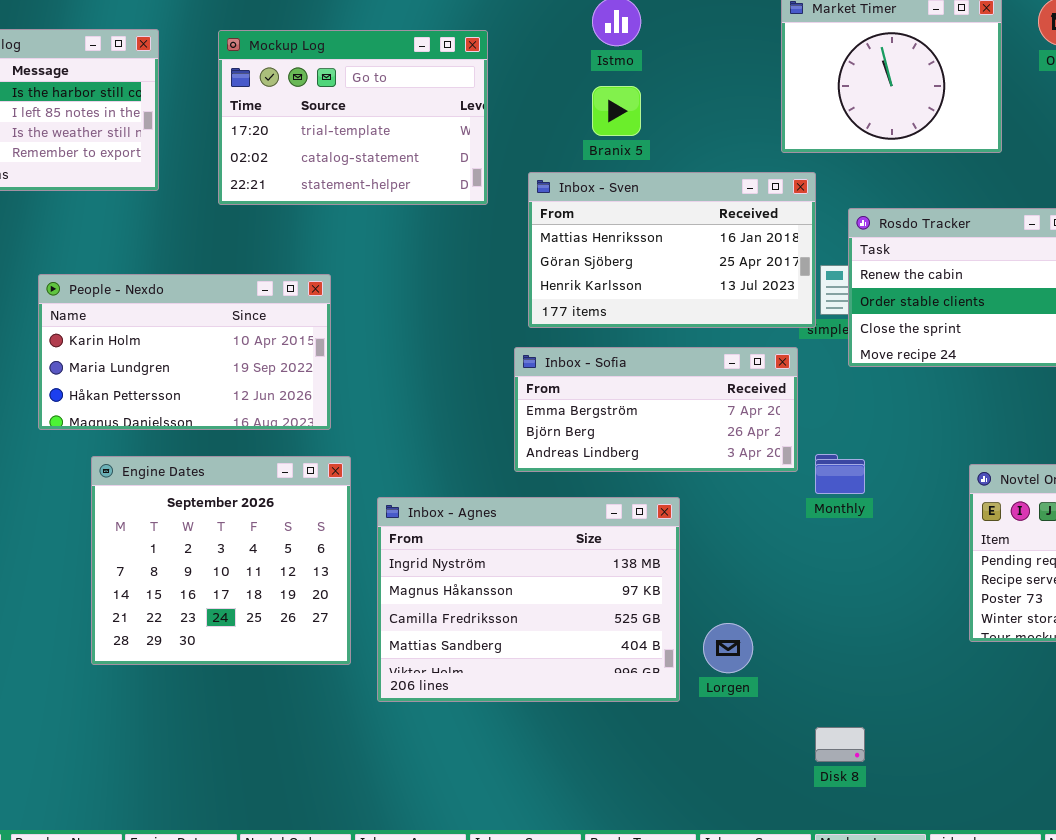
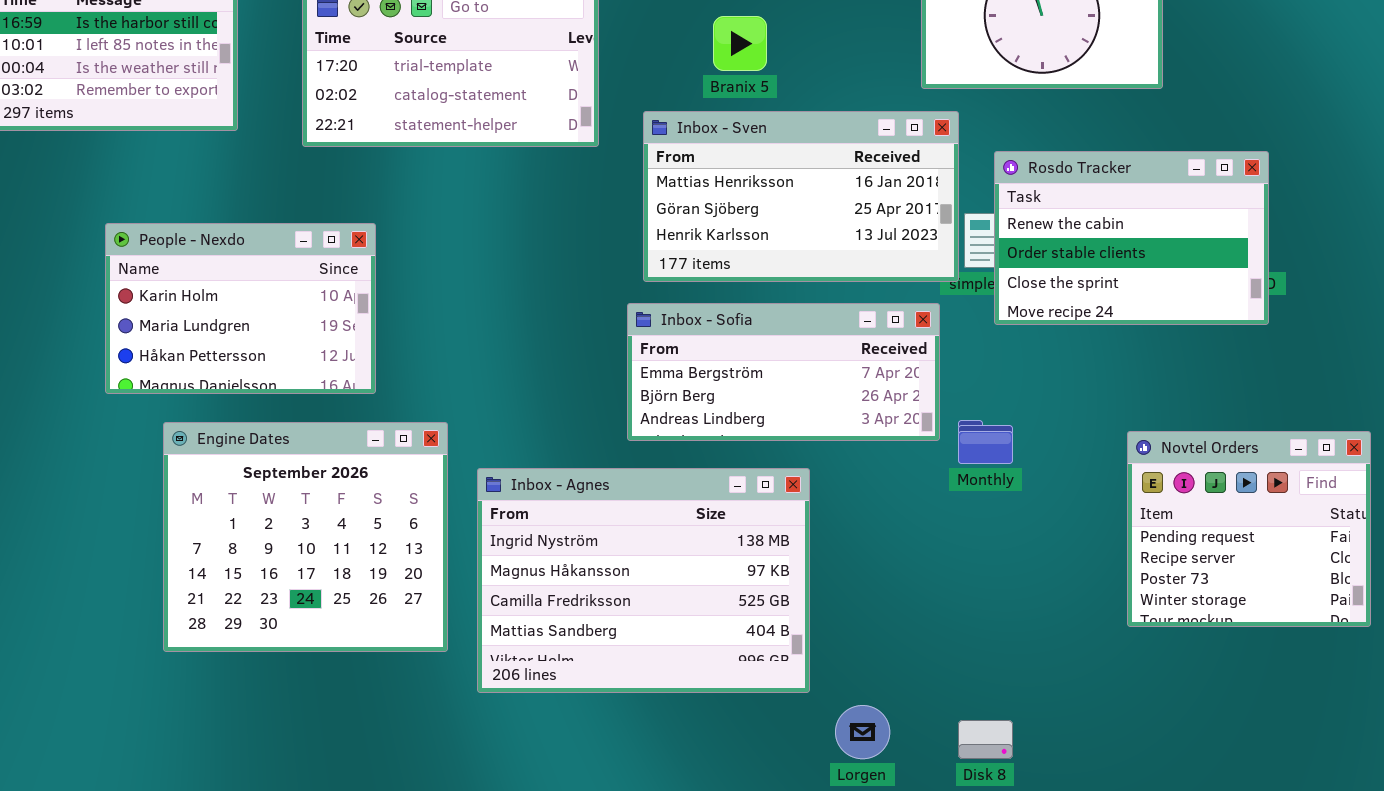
People - Nexdo: [38,274,331,430] -> [105,223,376,394], resized
Lorgen: [703,623,753,673] -> [835,705,890,759], moved

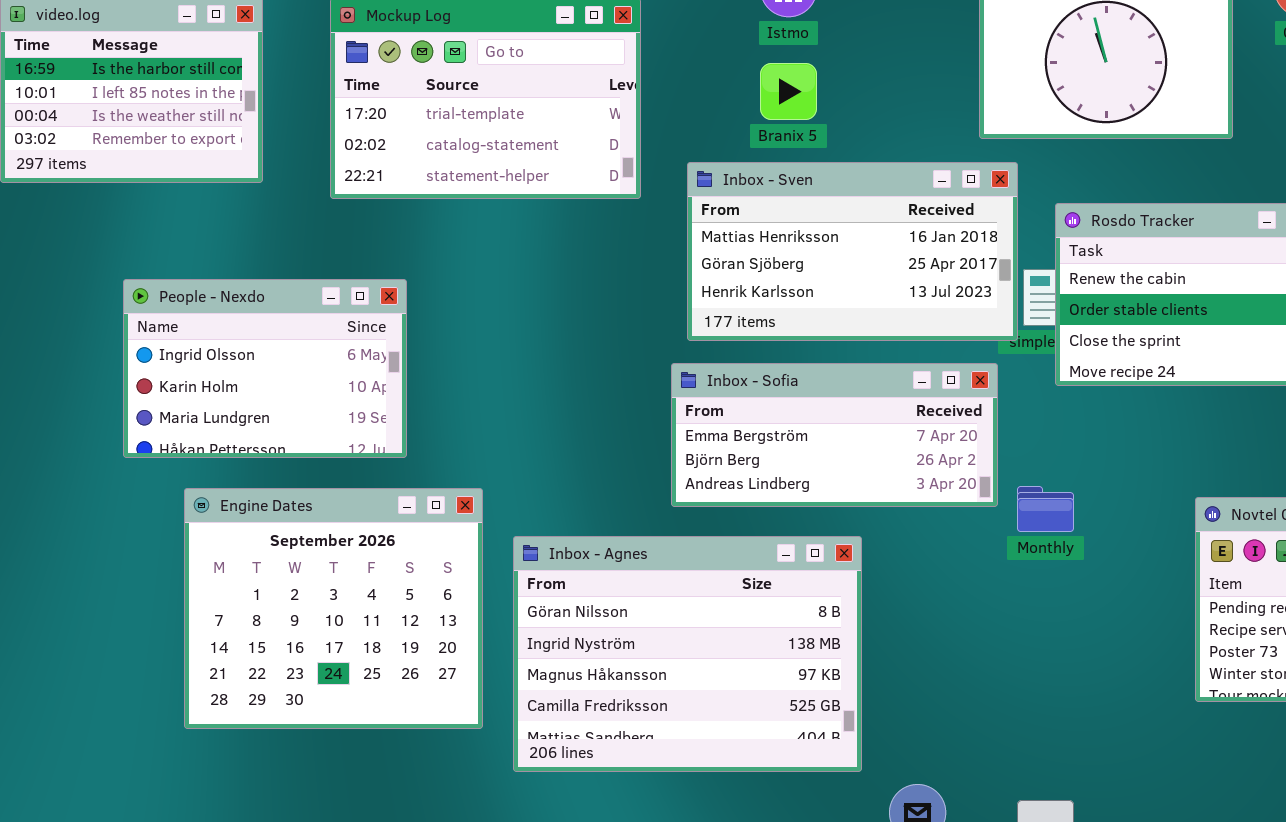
People - Nexdo: [105,223,376,394] -> [123,279,407,458], scrolled up 1 row
Inbox - Agnes: [477,468,810,693] -> [513,536,862,772], scrolled up 1 row

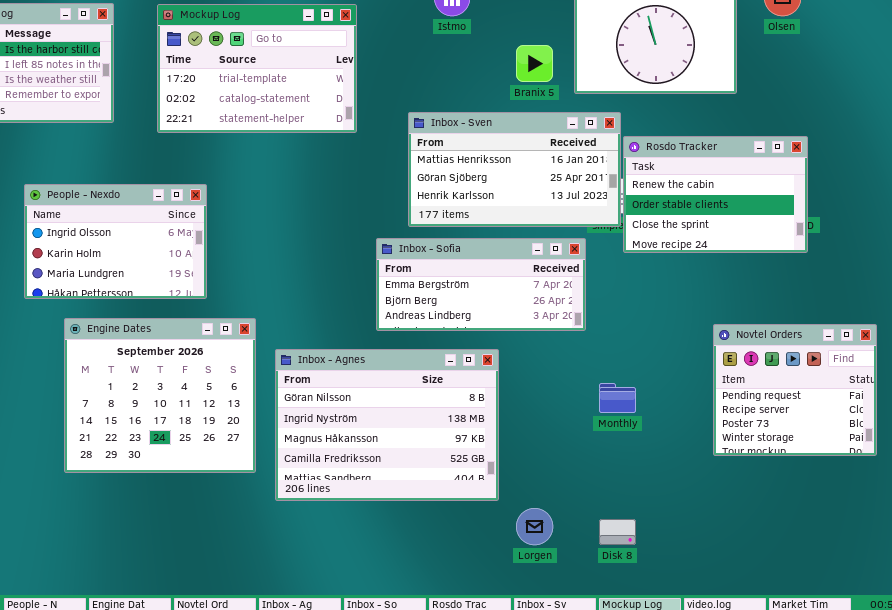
Branix 5: [760,63,817,120] -> [516,45,553,82], moved
Inbox - Sven: [687,162,1018,341] -> [408,112,621,227], moved
Monthly: [1017,486,1074,532] -> [599,383,636,413], moved

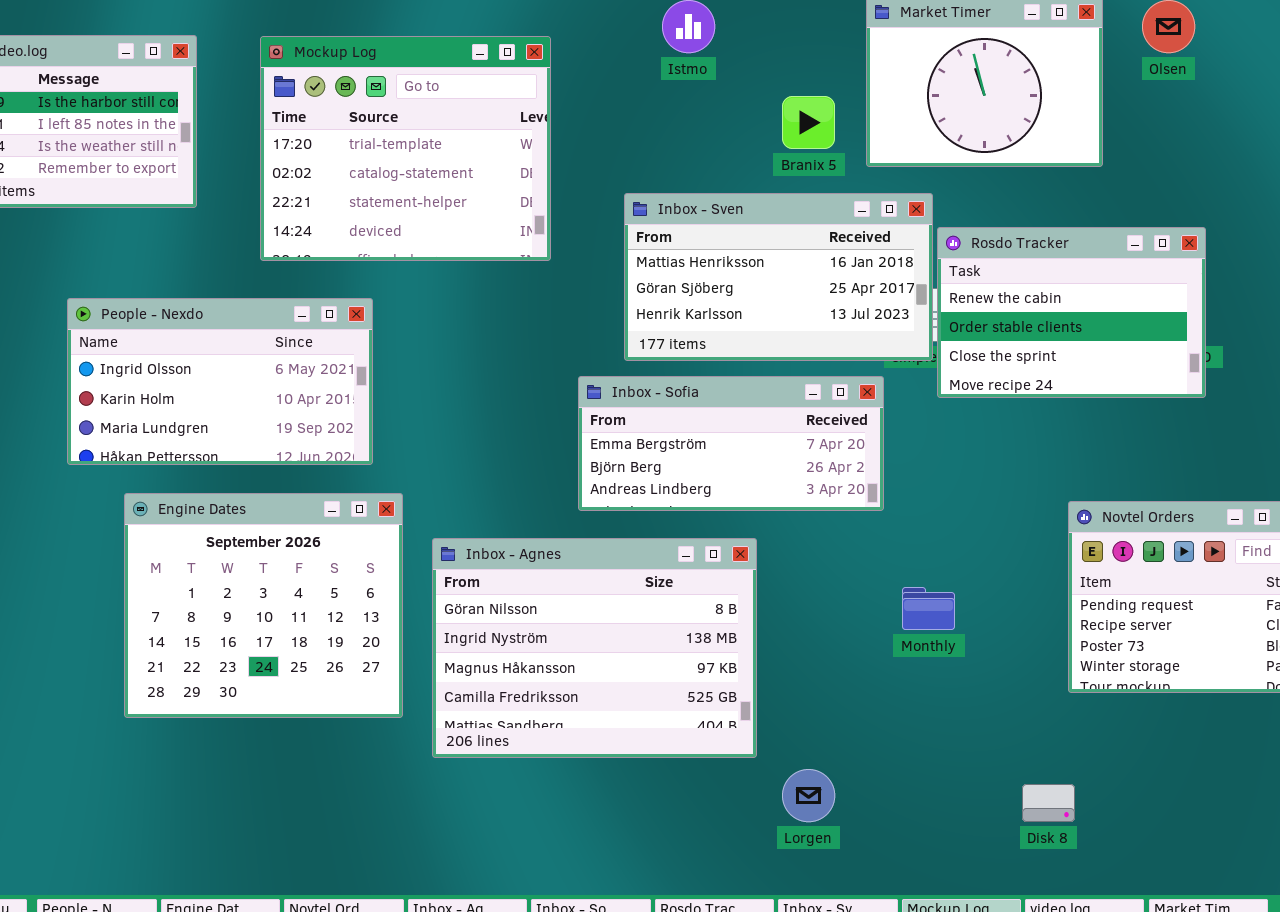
Mockup Log: [157,4,357,133] -> [260,36,551,261], resized
People - Nexdo: [24,184,207,299] -> [67,298,373,465], resized
Disk 8: [599,519,636,545] -> [1022,784,1075,822], moved

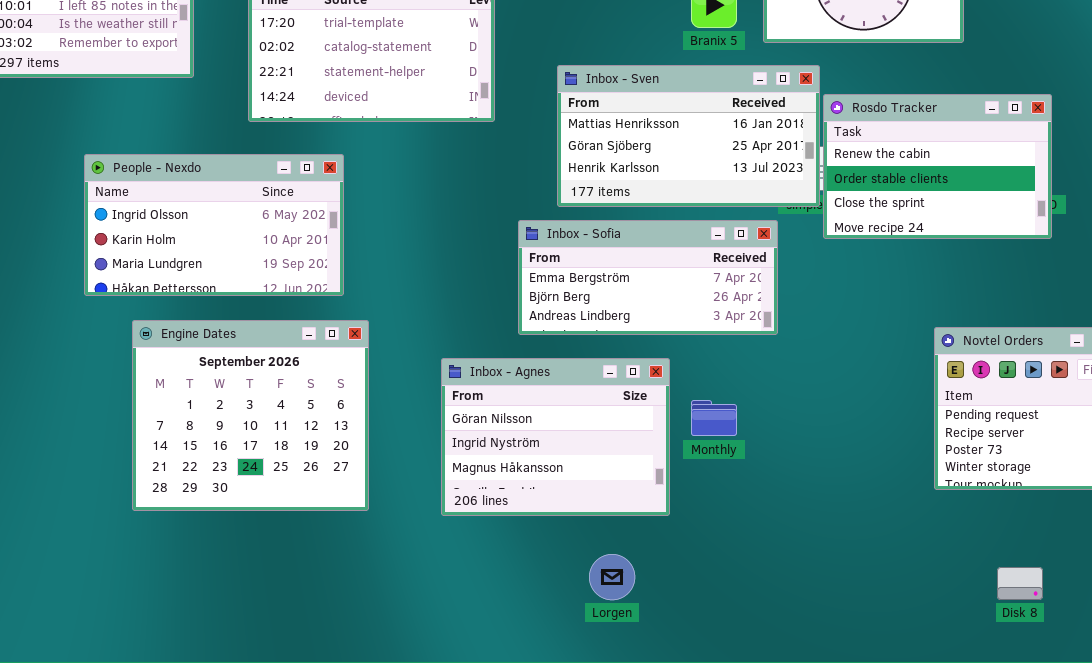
Inbox - Agnes: [432,538,757,758] -> [441,358,670,516], resized
Monthly: [902,587,955,630] -> [691,400,737,436], moved
Lorgen: [782,769,835,822] -> [589,554,635,600], moved
Disk 8: [1022,784,1075,822] -> [997,567,1043,600], moved

